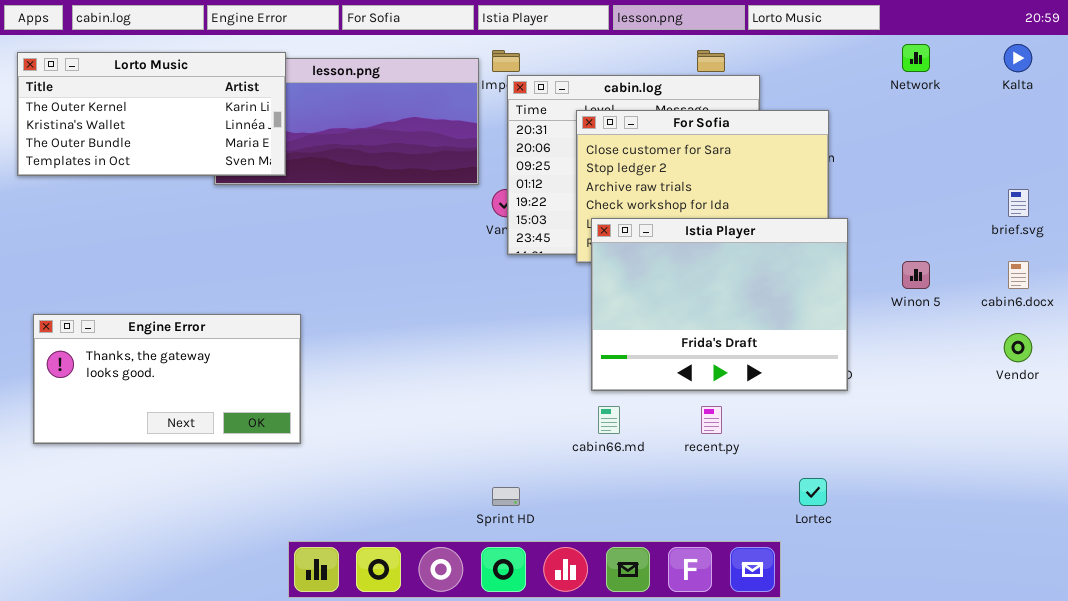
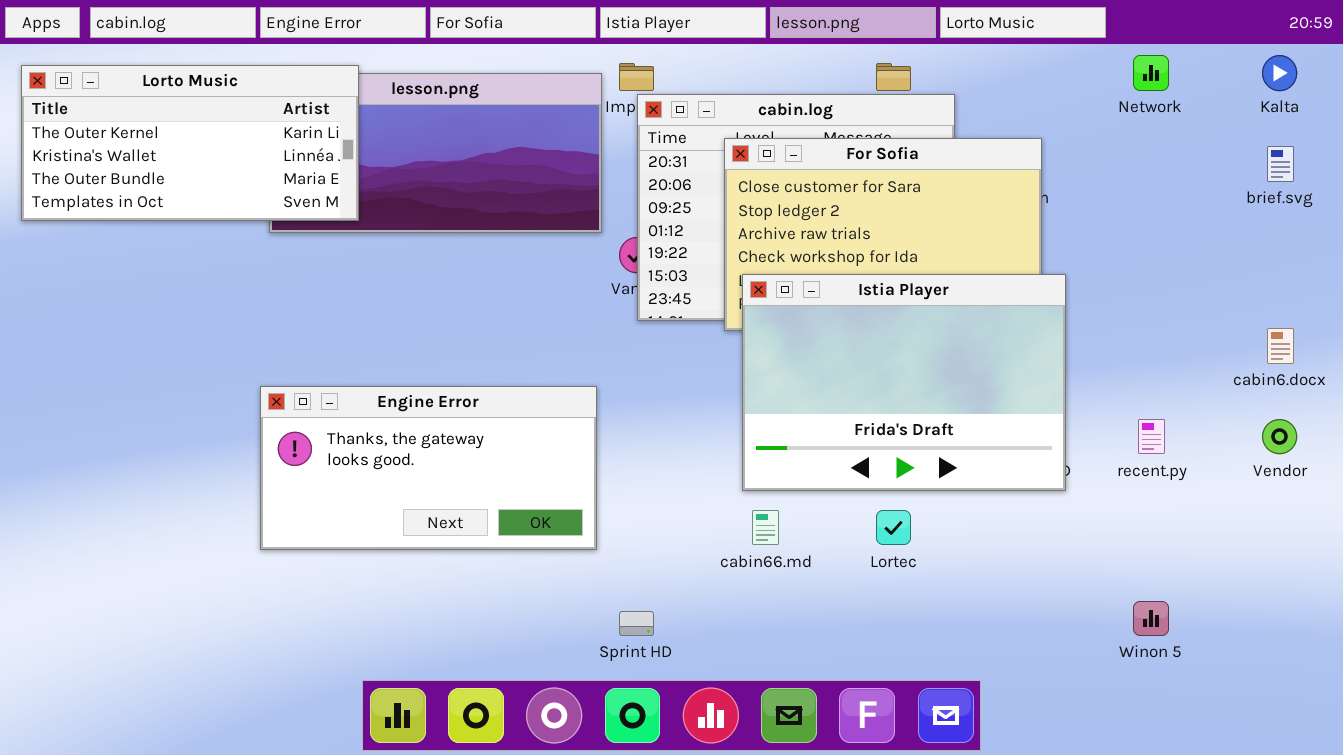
brief.svg: [1008,189,1029,217] -> [1267,146,1294,182], moved
Winon 5: [902,261,930,289] -> [1133,601,1169,636], moved
Engine Error: [33,314,301,444] -> [260,386,597,550], moved
recent.py: [701,406,722,434] -> [1138,419,1165,454], moved
Lortec: [799,478,827,506] -> [876,510,911,545], moved

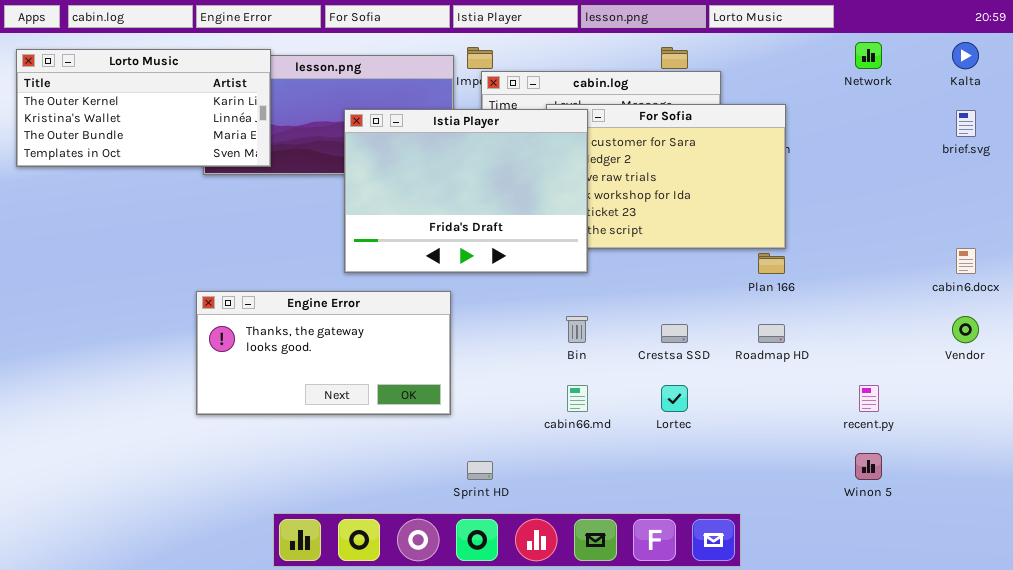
Istia Player: [742,274,1066,491] -> [344,109,588,273], moved
recent.py: [1138,419,1165,454] -> [859,385,879,412], moved

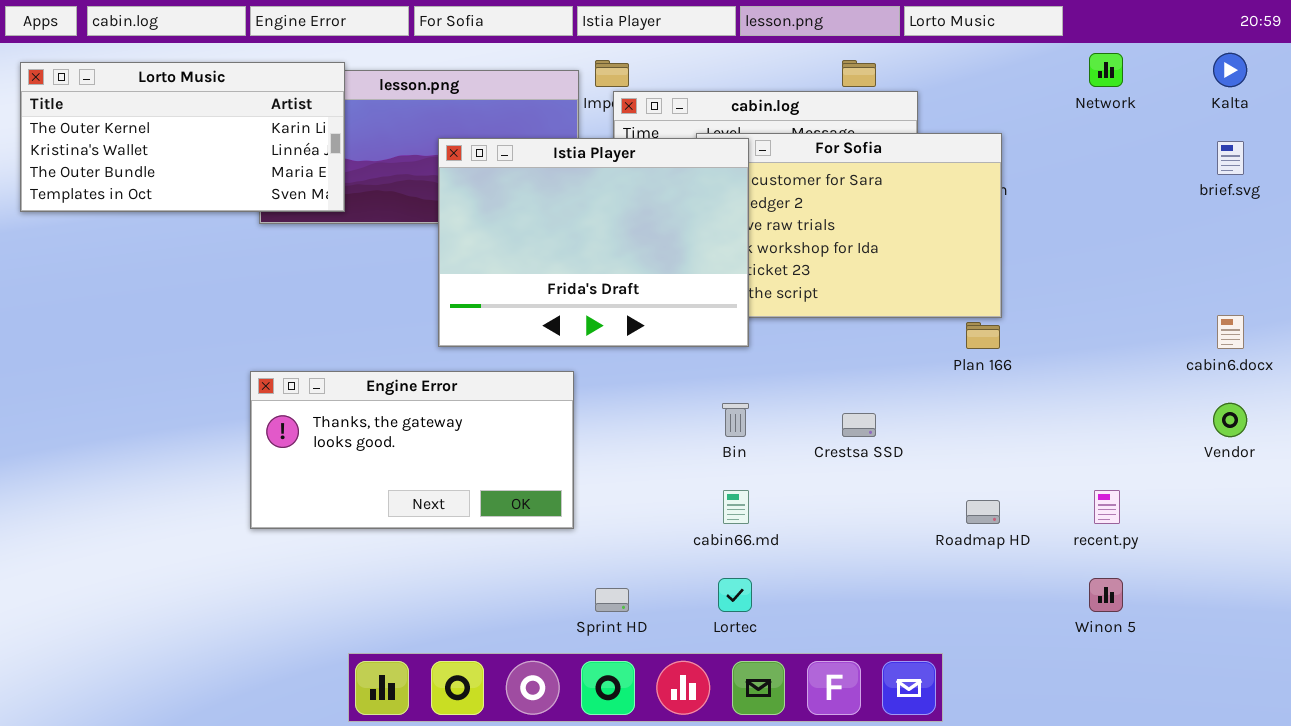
Roadmap HD: [758,324,785,343] -> [966,500,1000,524], moved
Lortec: [661,385,688,412] -> [718,578,752,612], moved

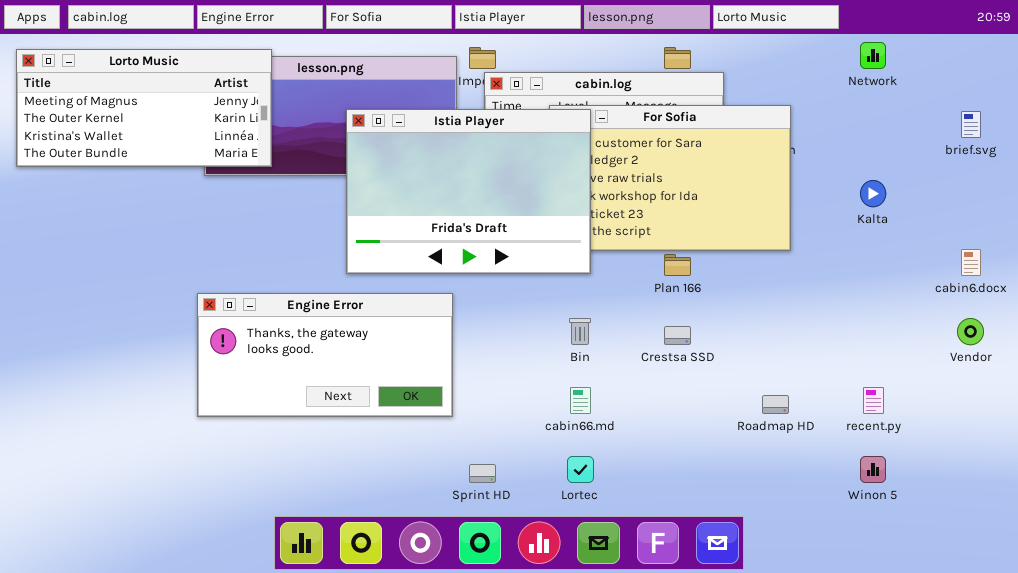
Kalta: [1213,53,1247,87] -> [860,180,886,207], moved
Lorto Music: [20,62,345,212] -> [16,49,272,167], scrolled up 1 row
Plan 166: [966,322,1000,349] -> [664,254,691,276], moved

